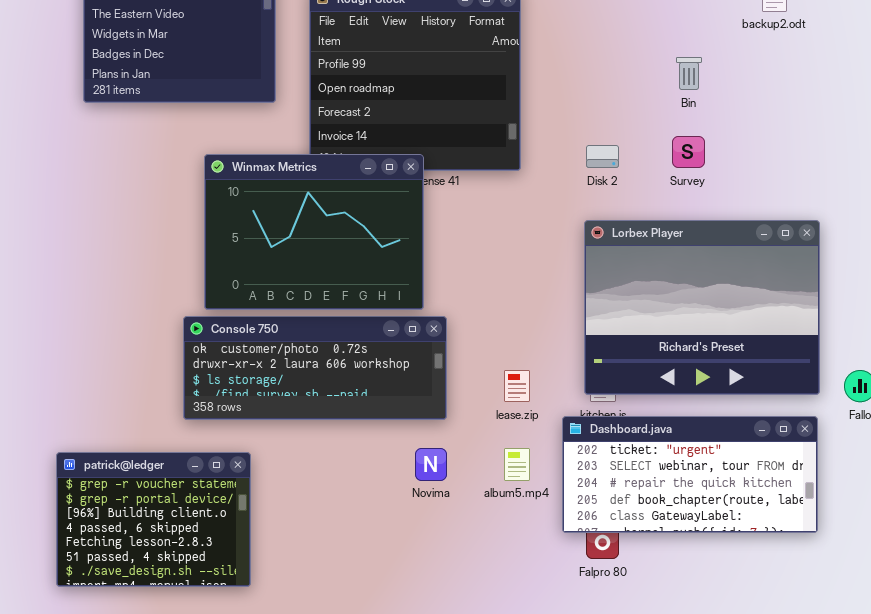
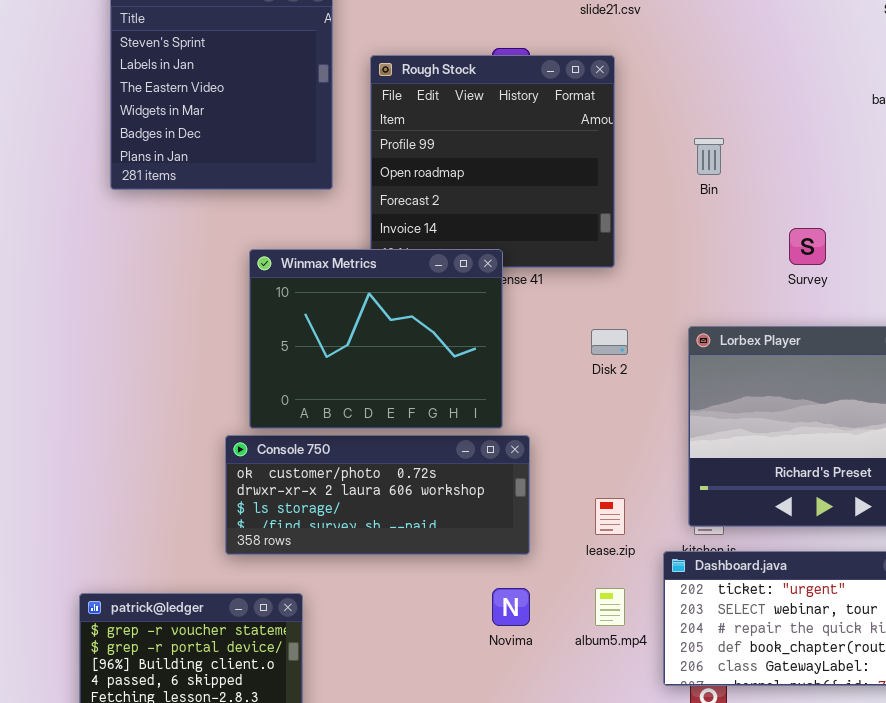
Bin: [676,57,702,90] -> [694,138,724,175], moved
Disk 2: [586,145,619,168] -> [591,329,628,355], moved

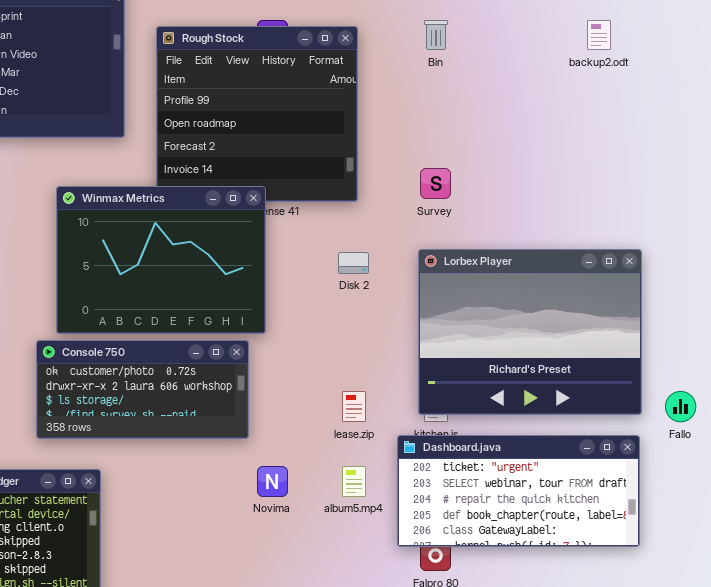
Bin: [694,138,724,175] -> [424,20,448,50], moved
Survey: [789,228,826,265] -> [420,168,451,199], moved
Console 750: [225,435,530,555] -> [36,340,249,439], resized

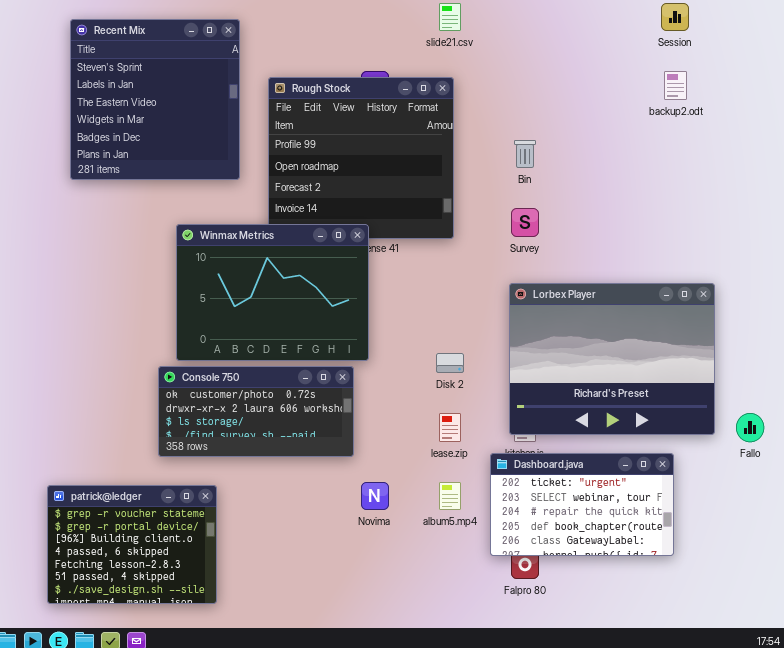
Bin: [424,20,448,50] -> [514,140,536,168], moved
Disk 2: [338,252,369,274] -> [436,353,464,373], moved
Dashboard.java: [397,435,640,547] -> [490,453,674,556], resized

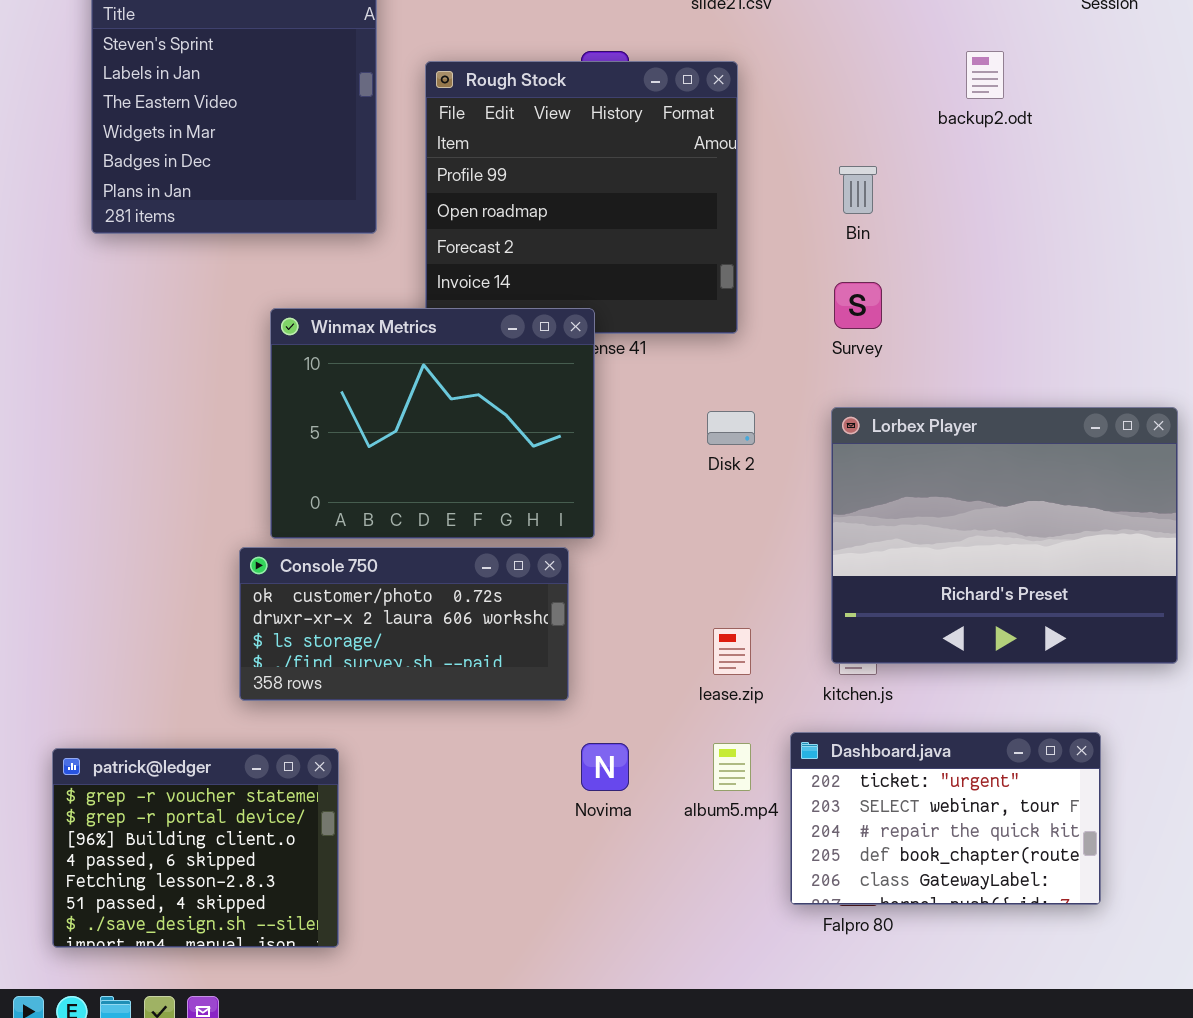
backup2.odt: [664,71,687,100] -> [966,51,1004,99], moved
Disk 2: [436,353,464,373] -> [707,411,755,445], moved
Dashboard.java: [490,453,674,556] -> [790,732,1101,905], moved

